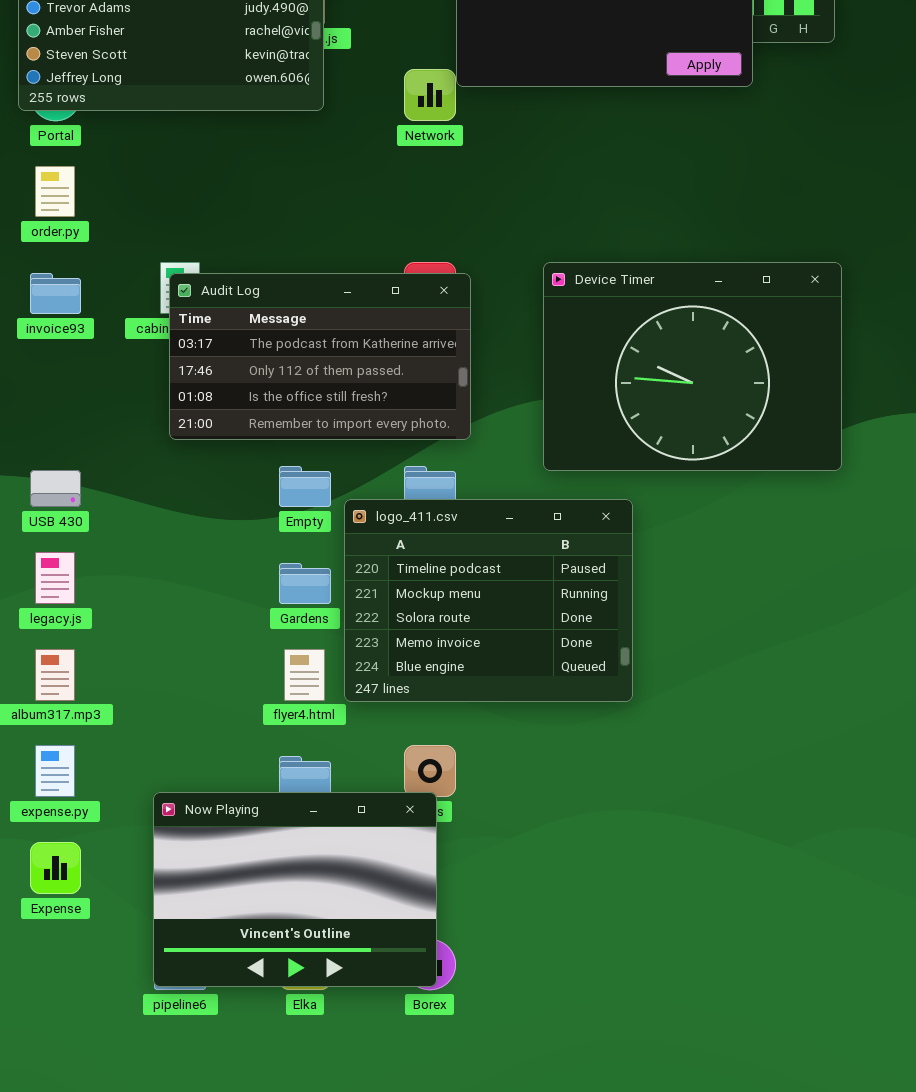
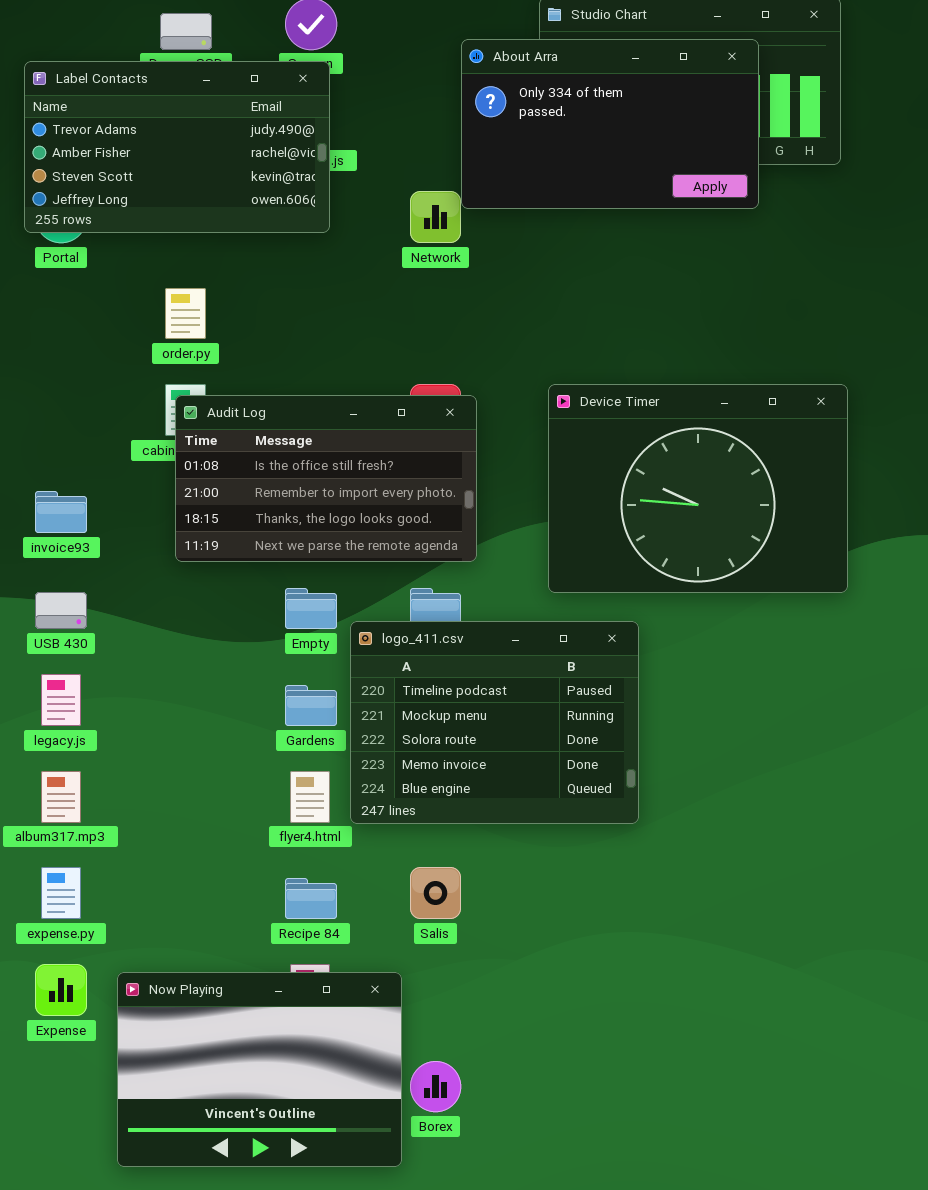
order.py: [35,166,75,217] -> [165,288,206,339], moved
invoice93: [30,273,81,314] -> [35,491,87,533], moved
Audit Log: [169,273,471,440] -> [175,395,477,562], scrolled down 2 rows
Now Playing: [153,792,437,987] -> [117,972,402,1167], moved

